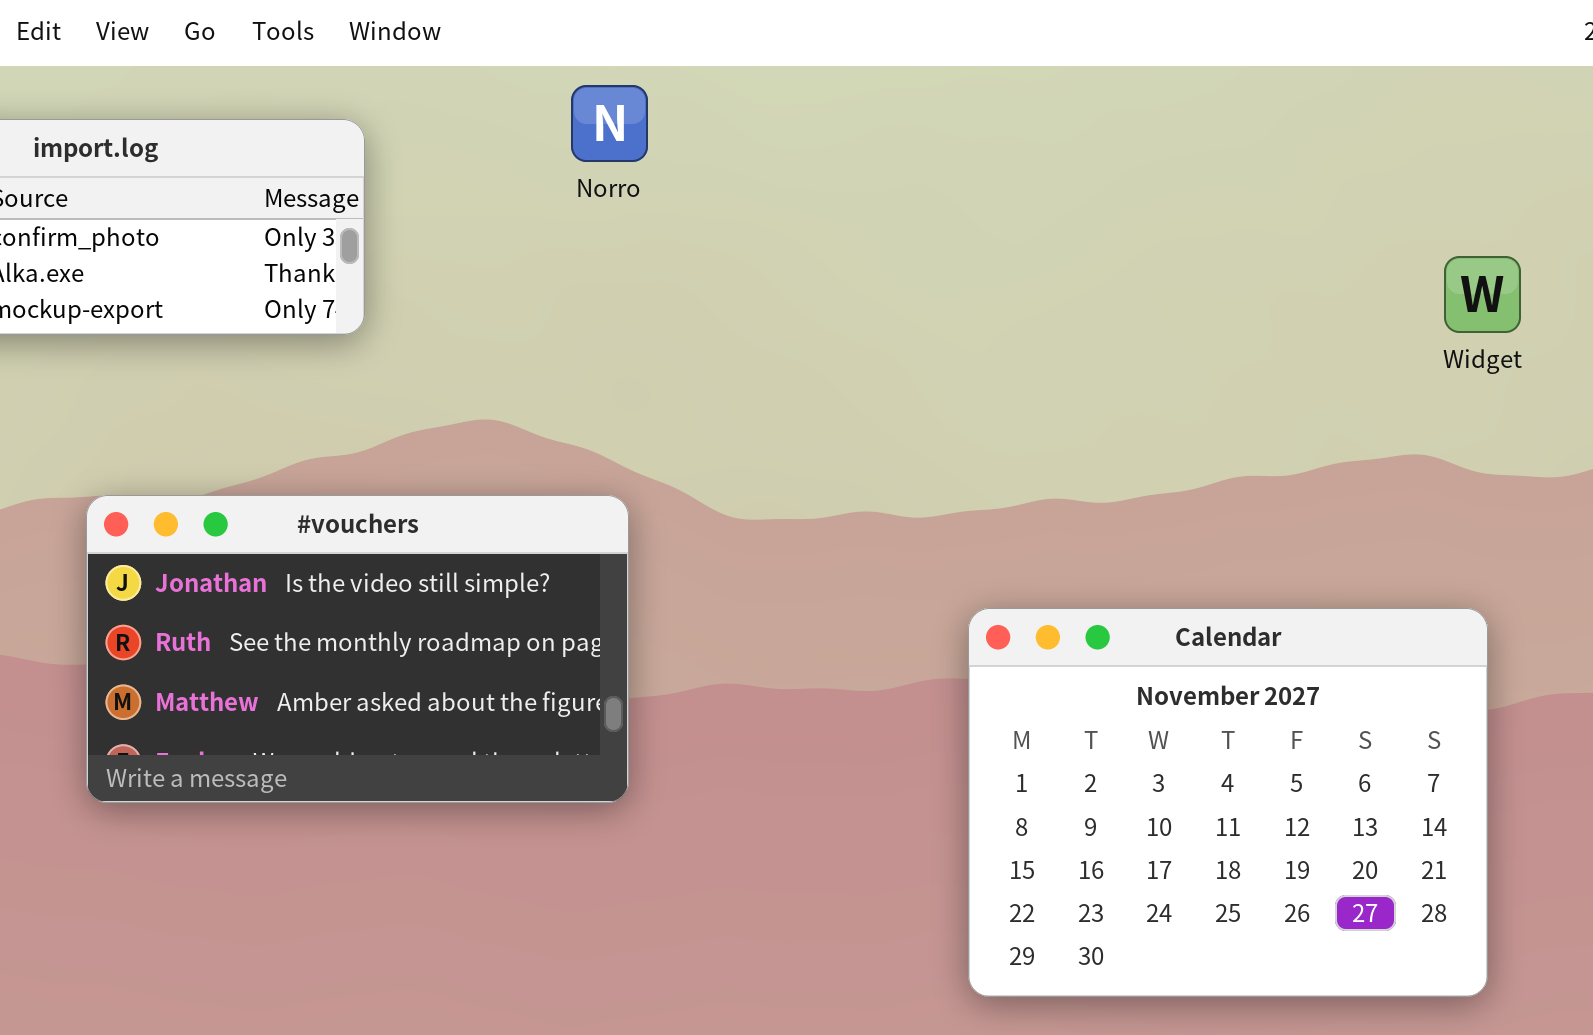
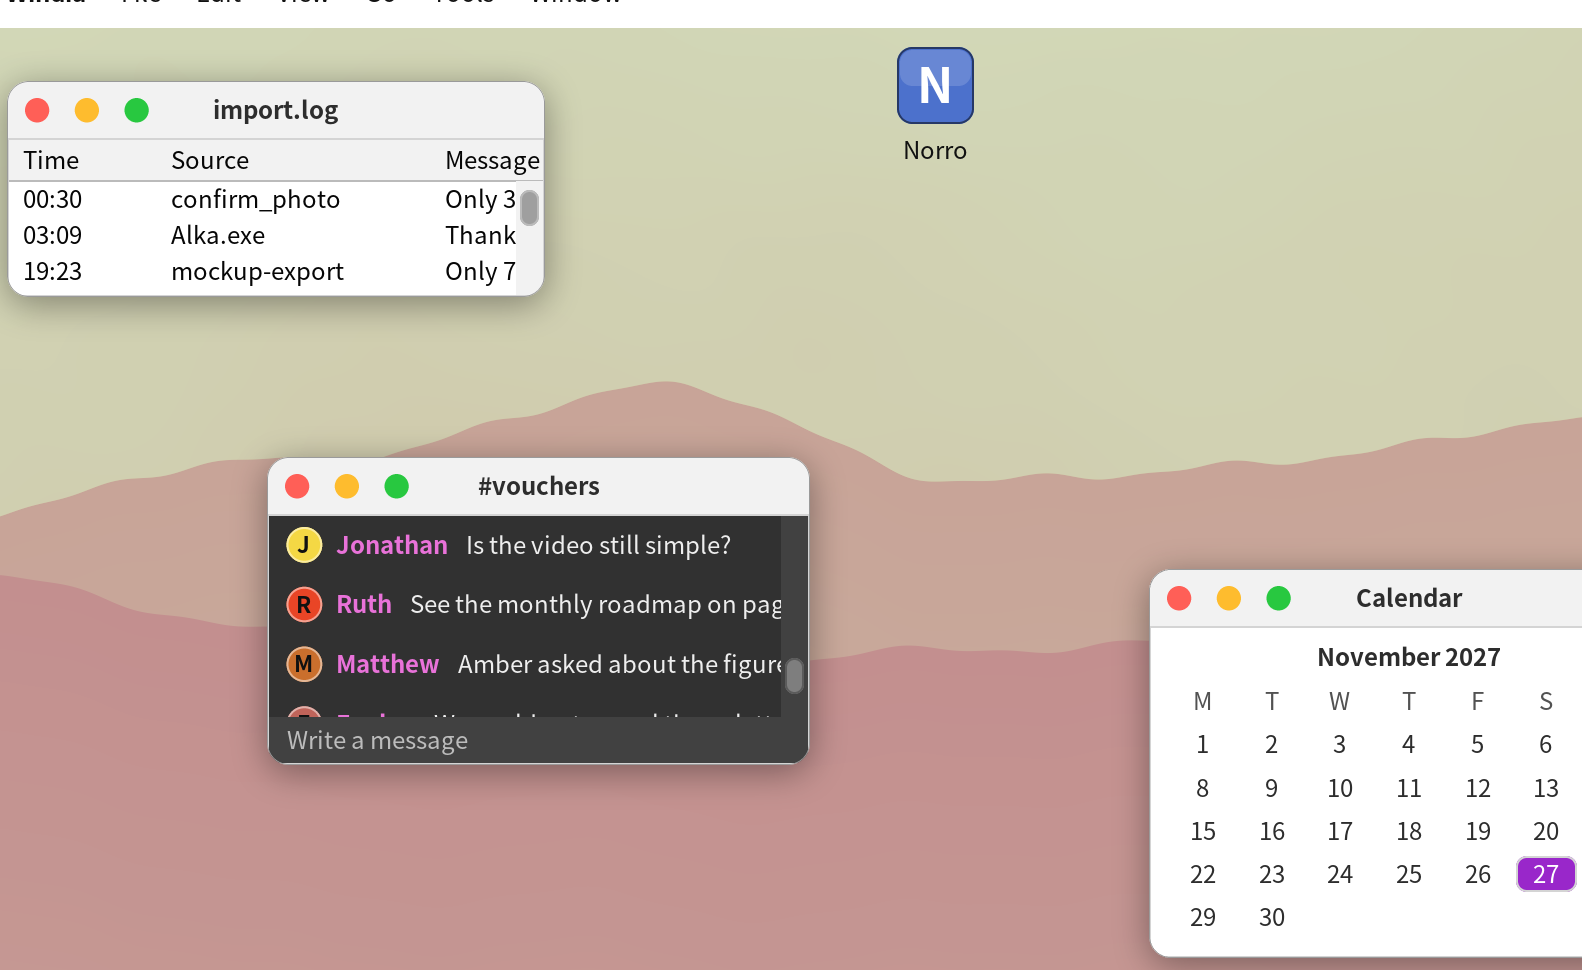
Norro: [571,85,648,162] -> [897,47,974,124], moved

